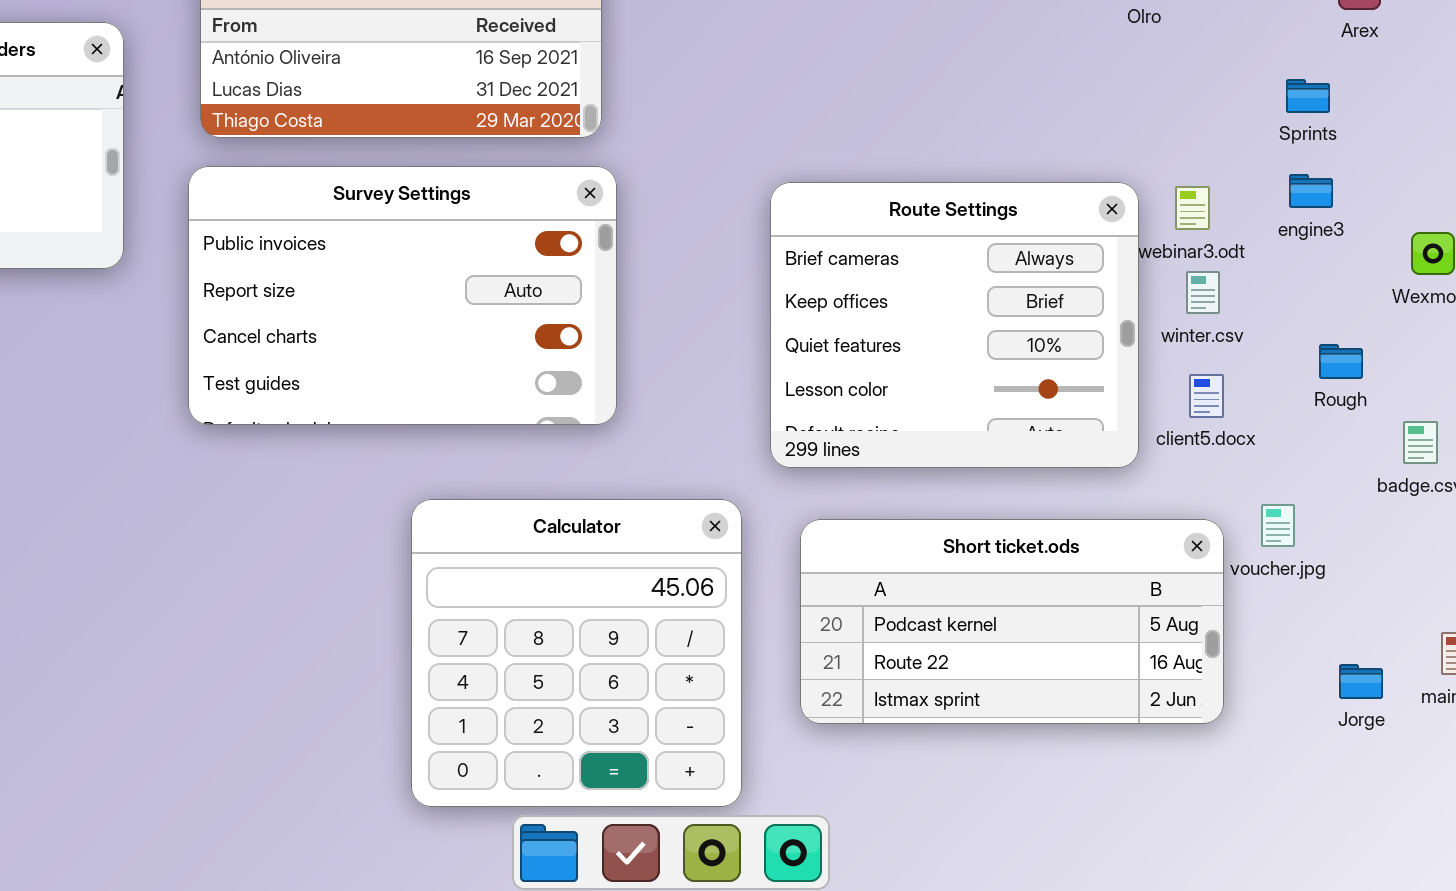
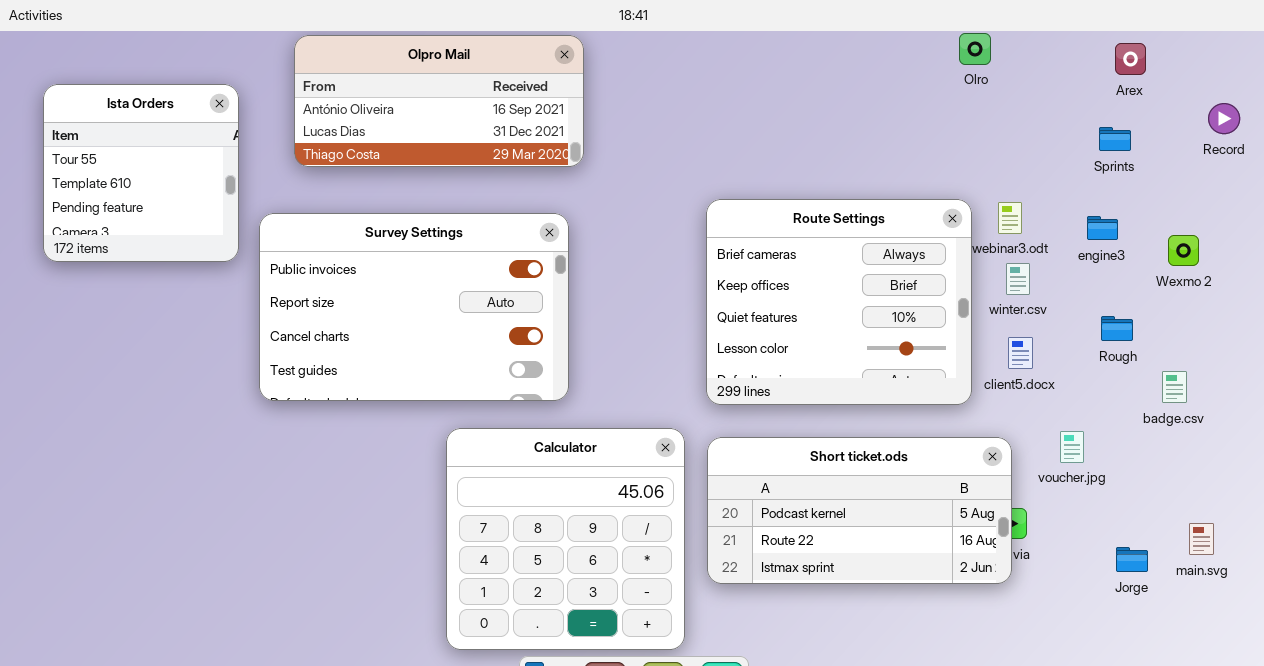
Sprints: [1286,79,1330,113] -> [1099,127,1131,151], moved
Survey Settings: [188,166,617,425] -> [259,213,569,401], moved
engine3: [1289,174,1333,208] -> [1087,216,1118,240], moved
Short ticket.ods: [800,519,1224,724] -> [707,437,1012,584], moved

